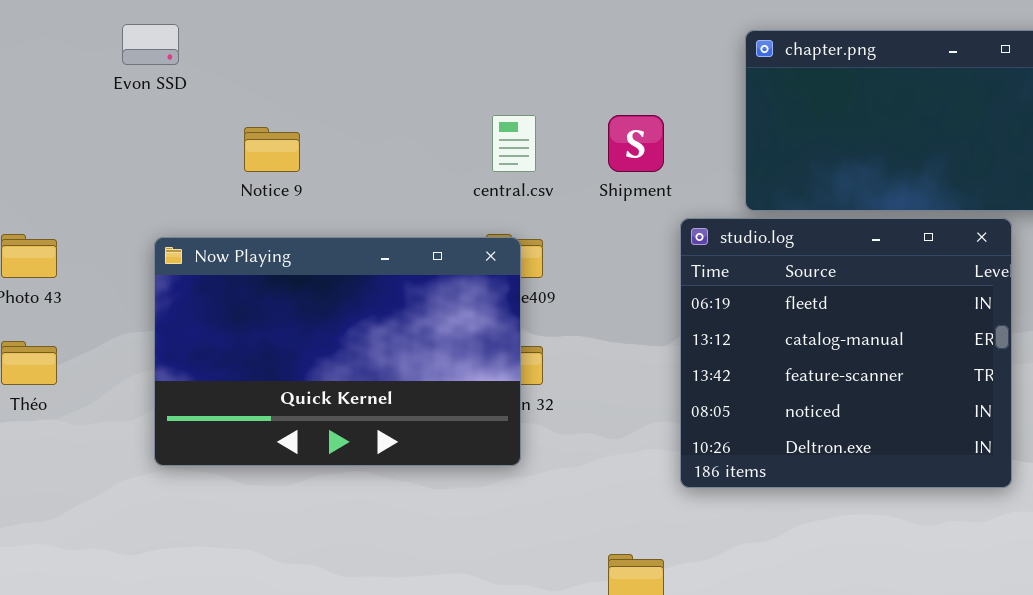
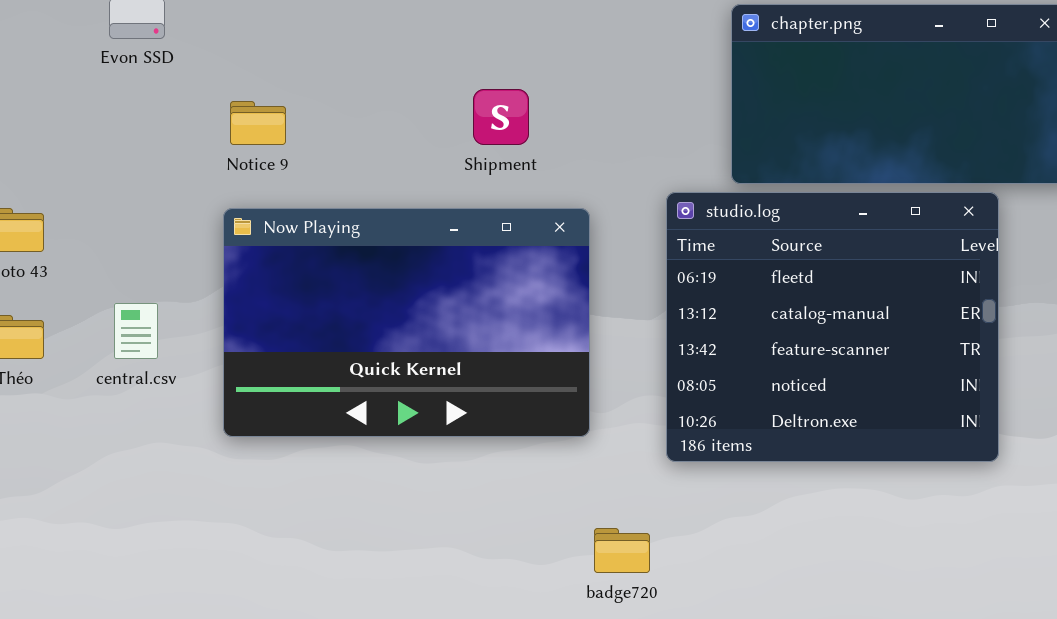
central.csv: [492,115,536,172] -> [114,303,158,359], moved
Shipment: [608,115,664,172] -> [473,89,529,145], moved
Now Playing: [154,237,521,466] -> [223,208,590,437], moved

